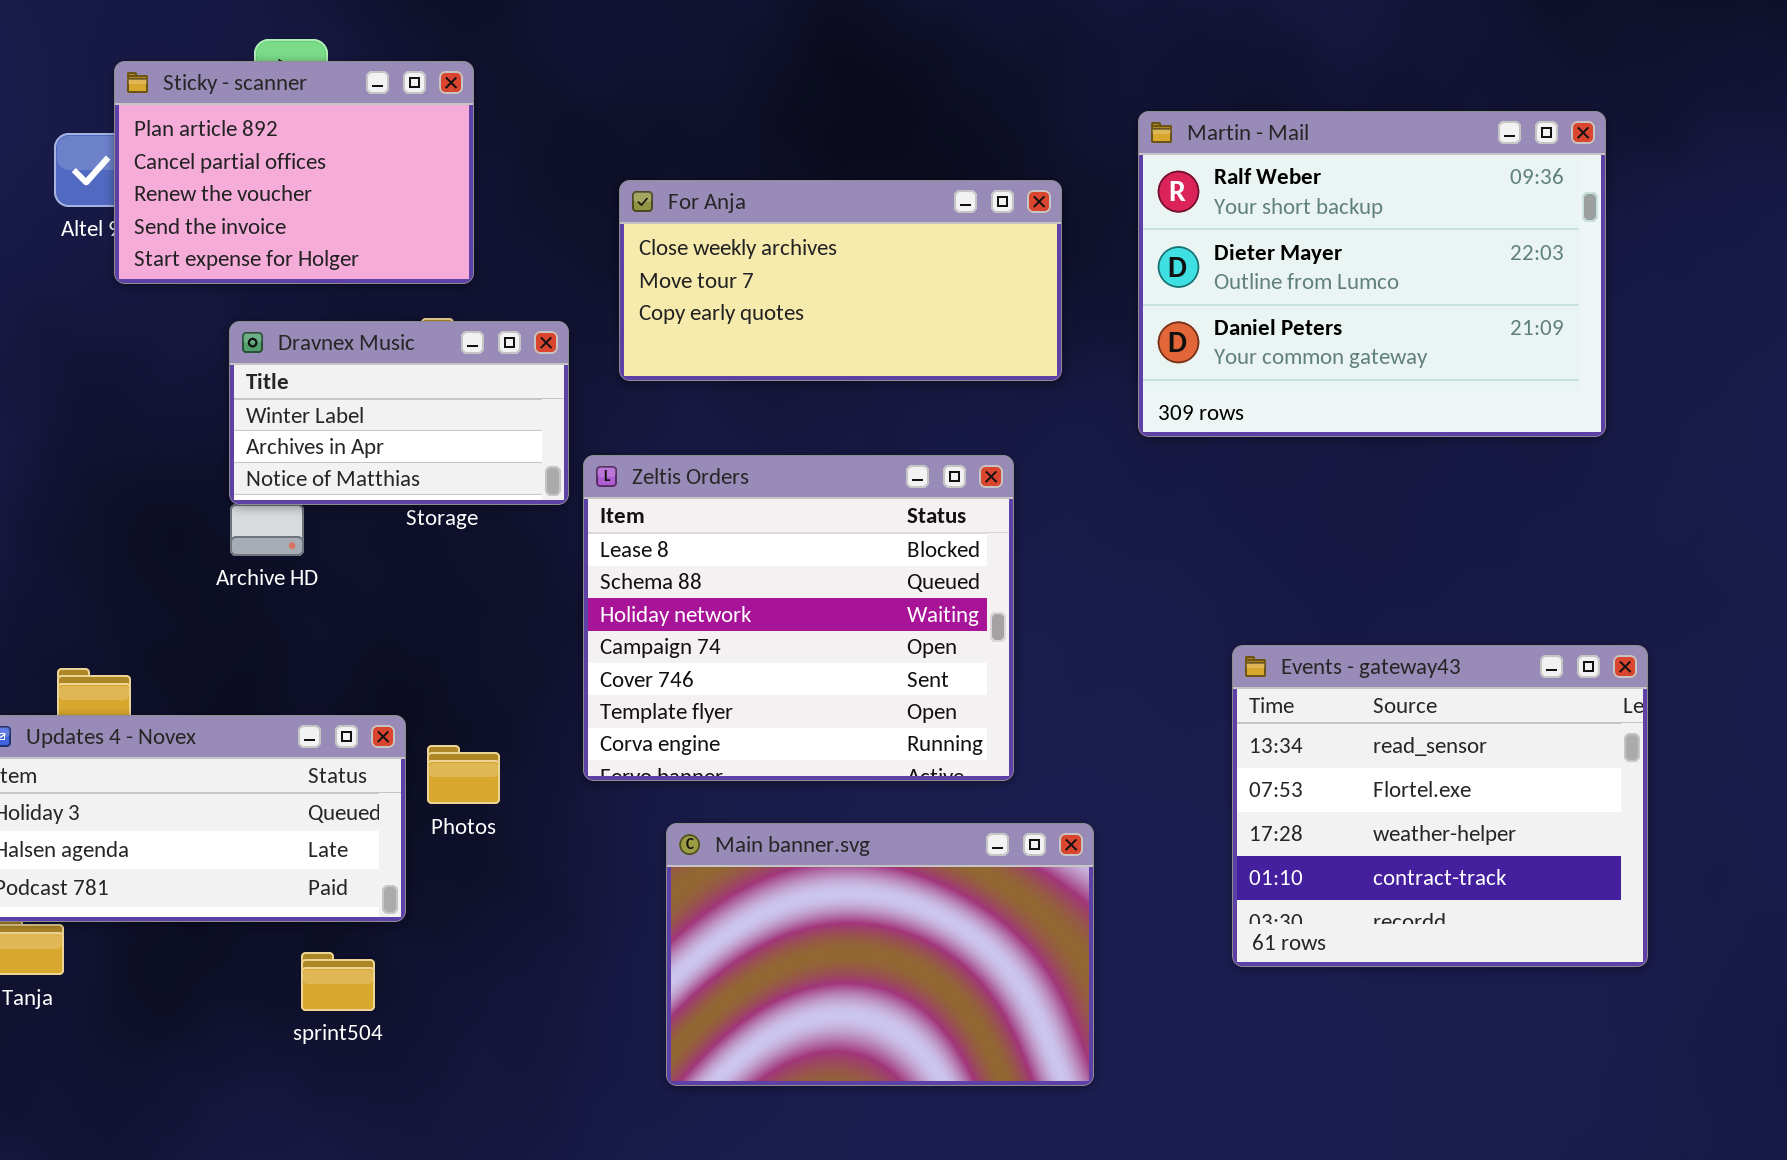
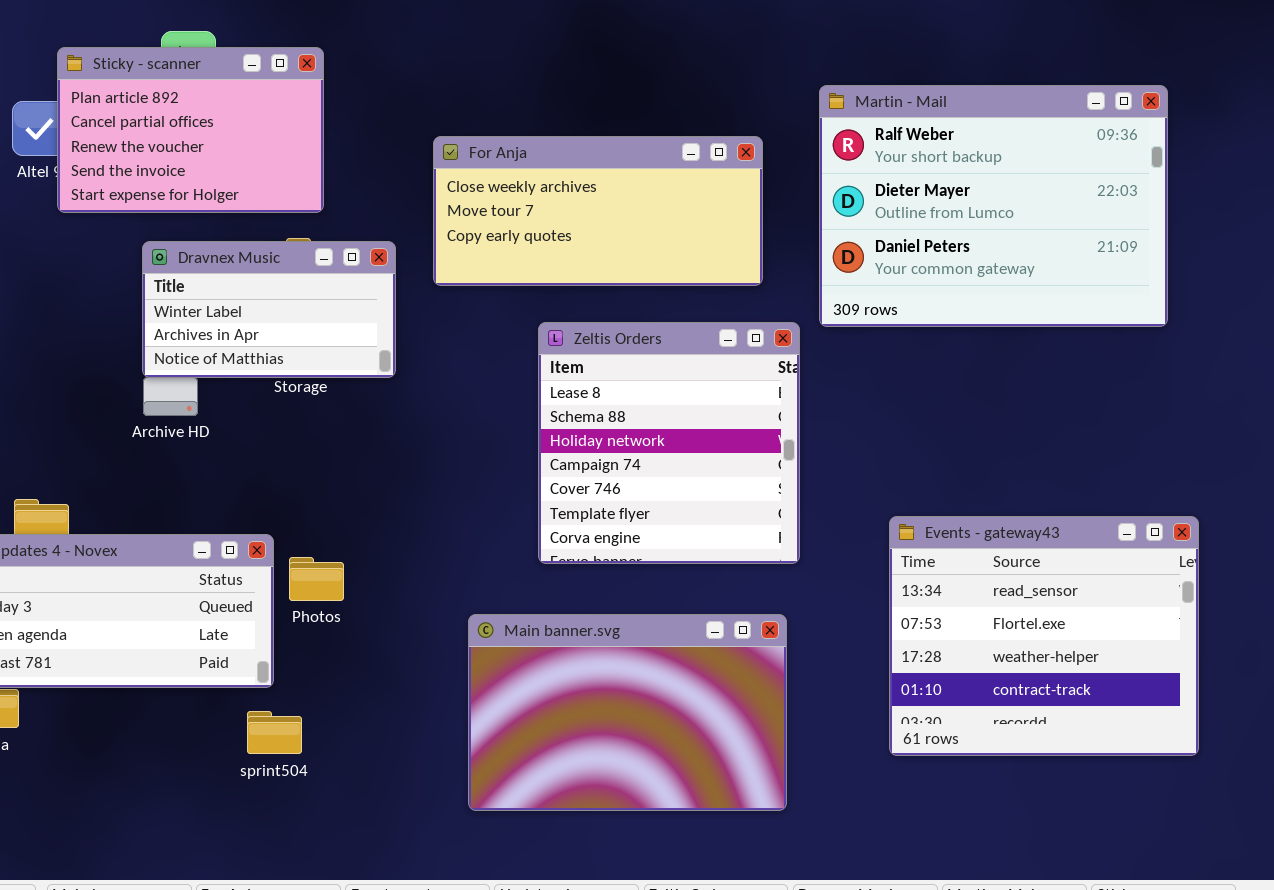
Zeltis Orders: [583,455,1014,781] -> [538,322,800,564], moved, resized
Events - gateway43: [1232,645,1648,967] -> [889,516,1199,756], moved
sprint504: [301,952,375,1011] -> [247,711,302,754], moved

